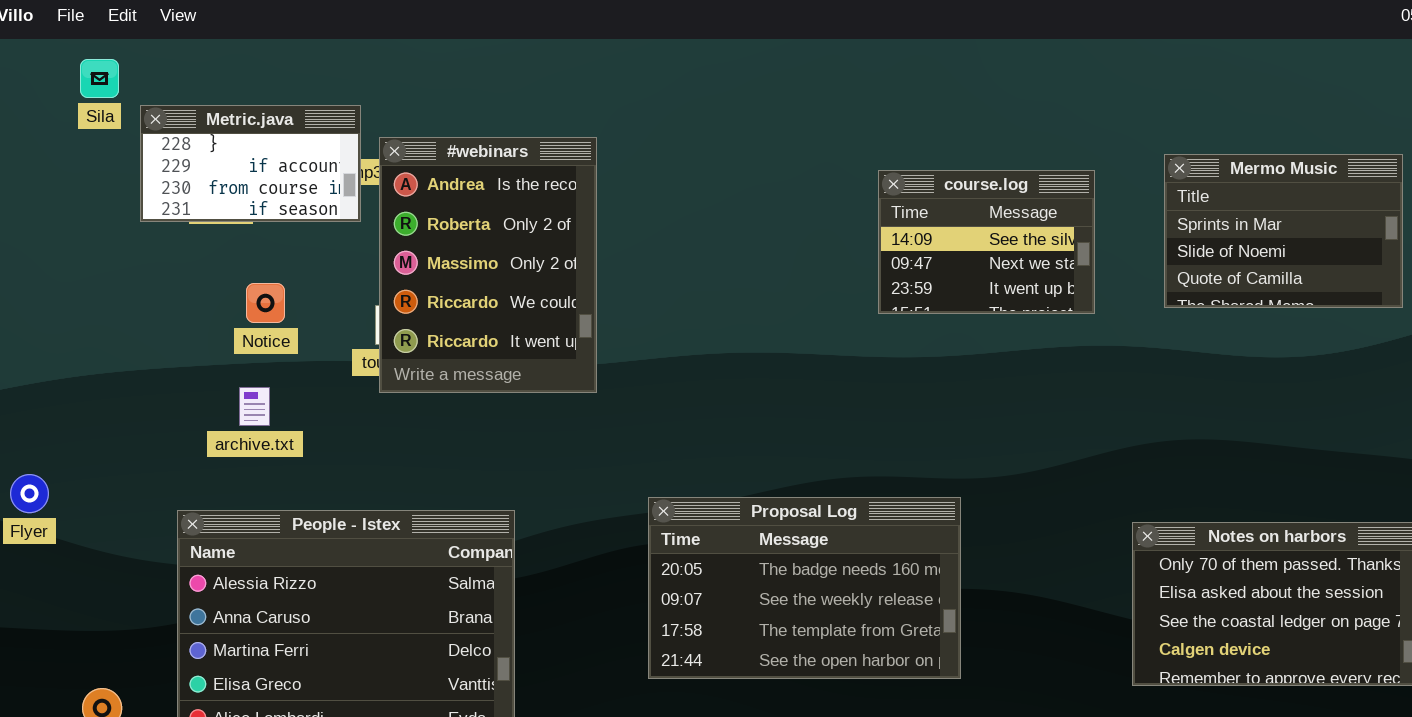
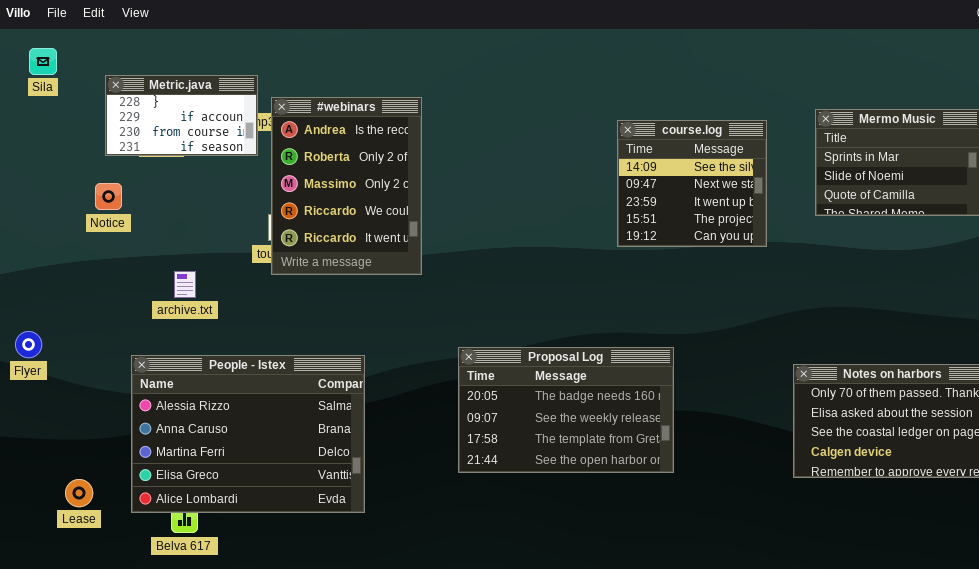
Sila: [80,59,119,98] -> [29,48,57,75], moved
course.log: [878,170,1095,314] -> [617,120,767,247], resized
Notice: [246,283,285,323] -> [95,183,122,210], moved

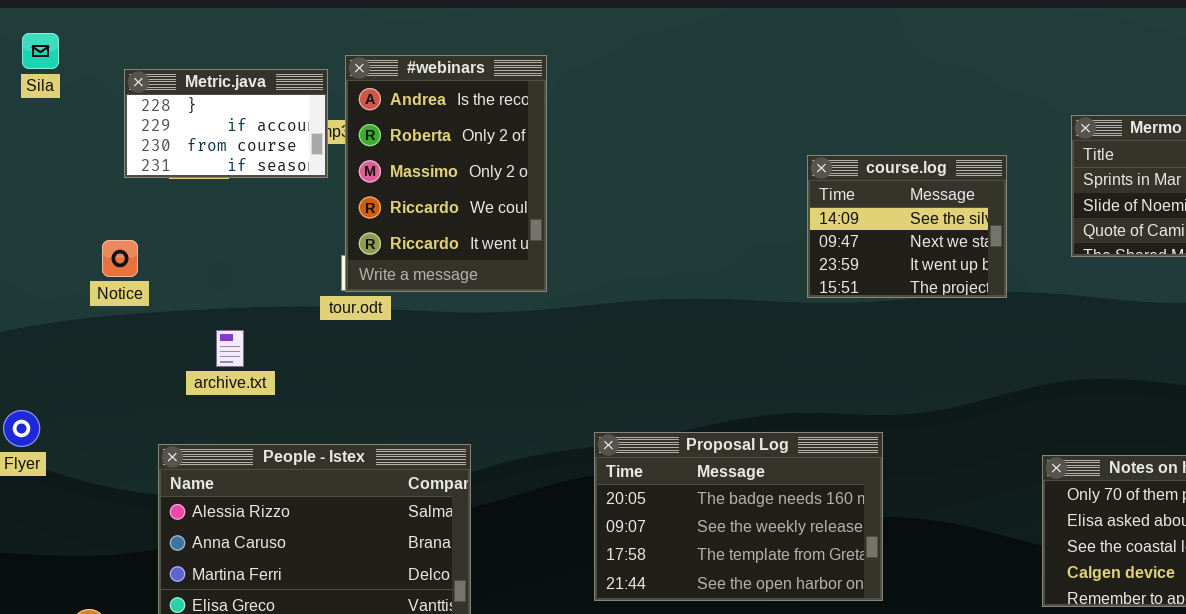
#webinars: [271,97,422,275] -> [345,55,547,292], moved
course.log: [617,120,767,247] -> [807,155,1007,298], resized
Notice: [95,183,122,210] -> [102,240,138,277], moved

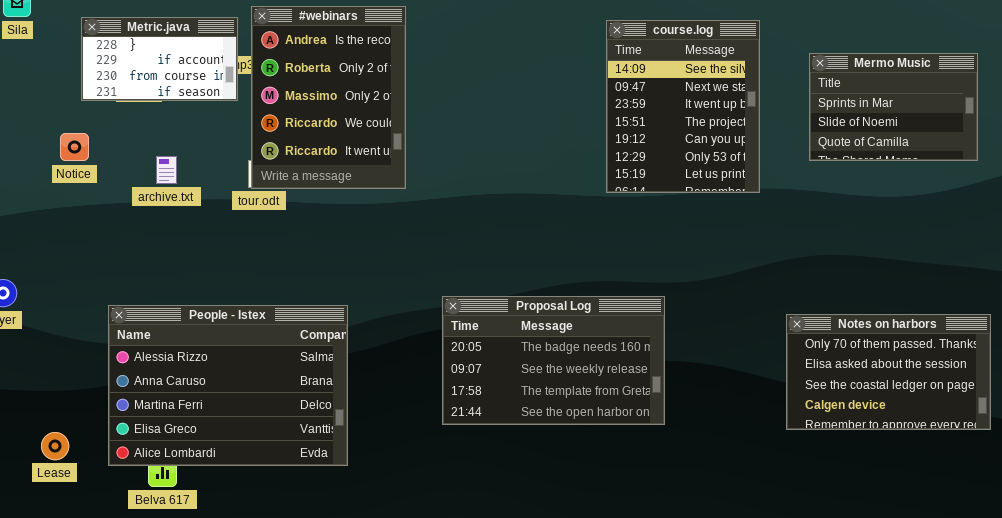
course.log: [807,155,1007,298] -> [606,20,760,193], resized
Notice: [102,240,138,277] -> [60,133,89,161], moved
archive.txt: [216,330,244,367] -> [156,156,177,184], moved

